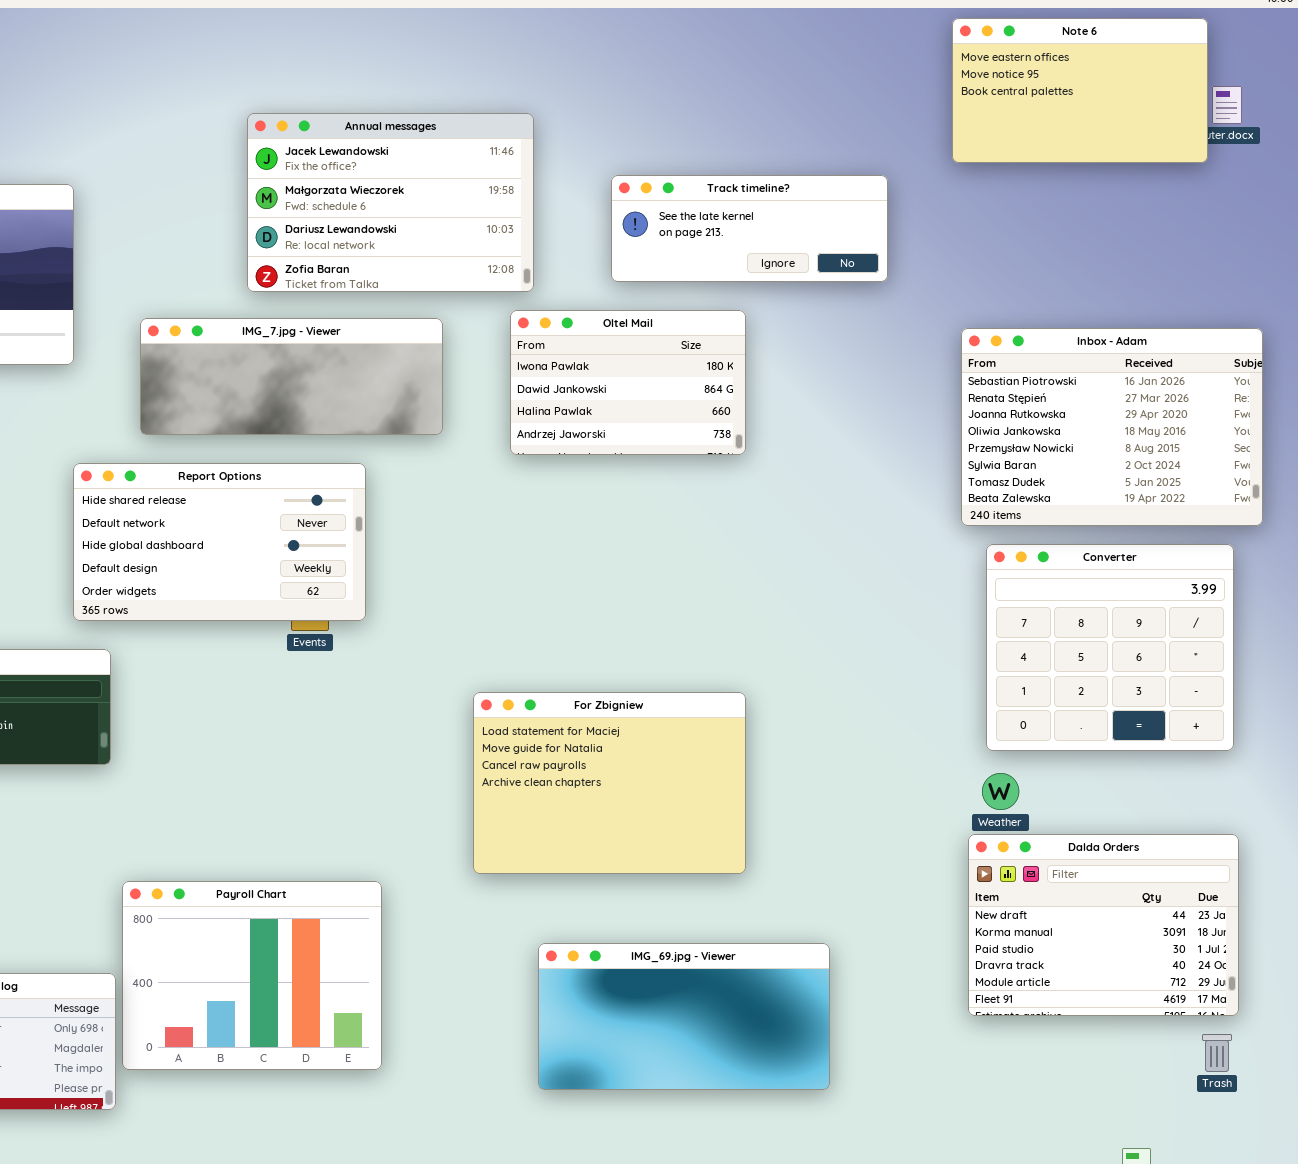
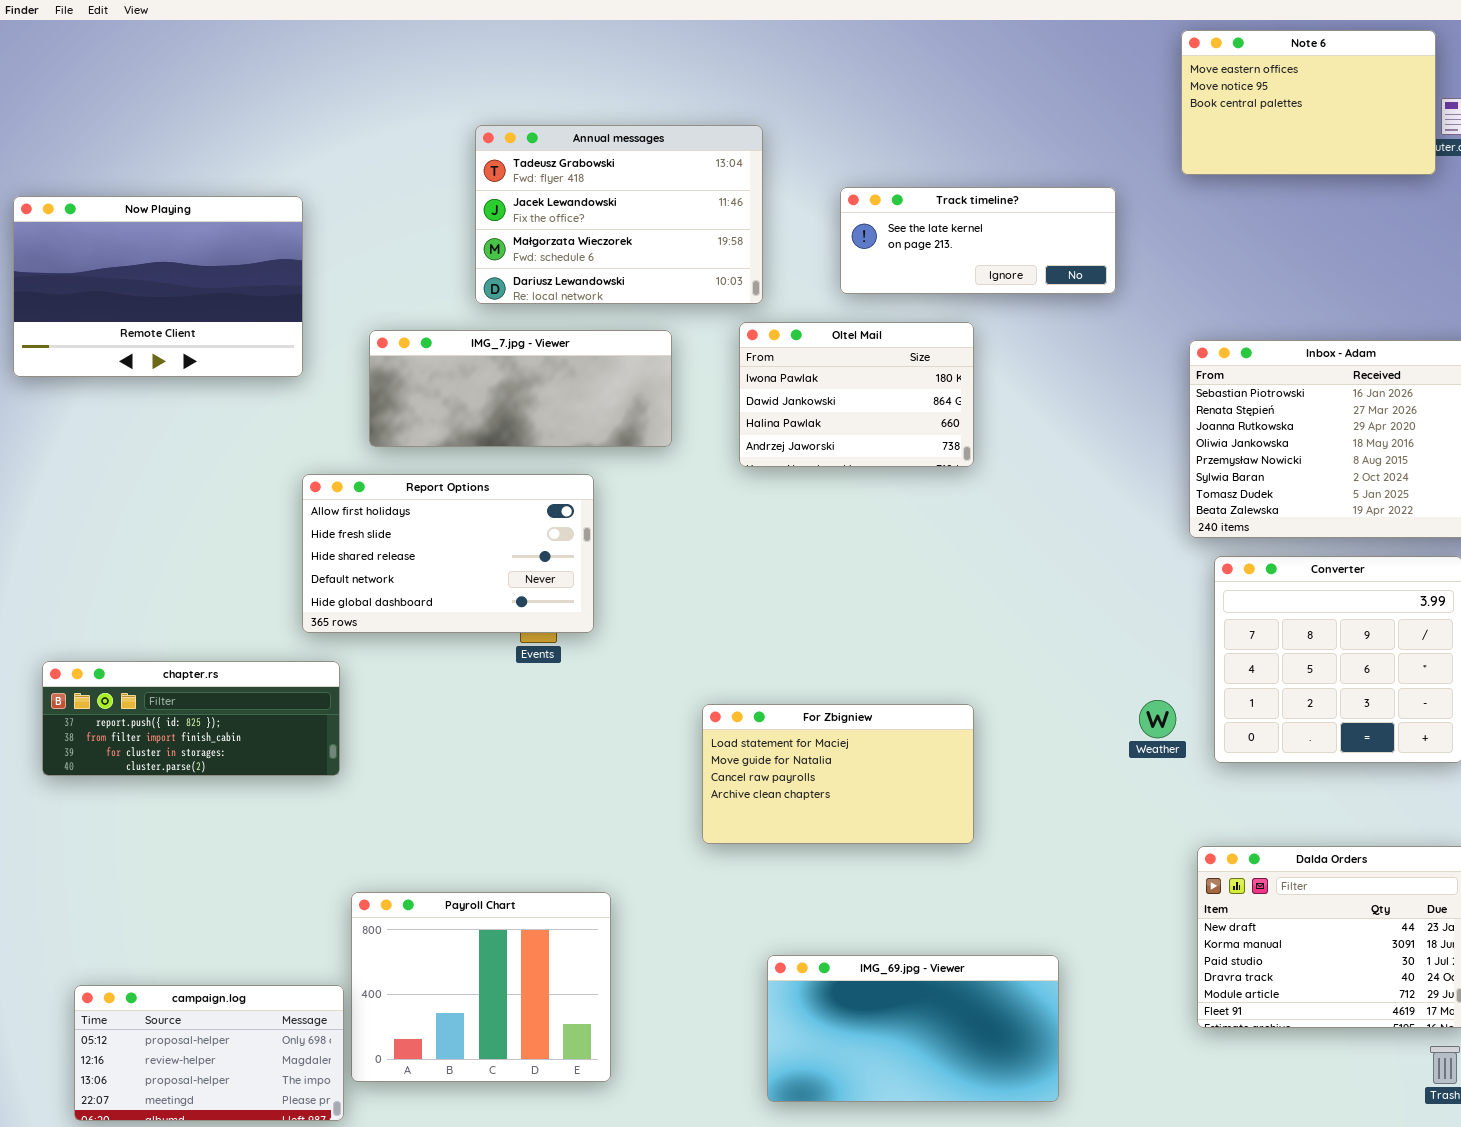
Annual messages: [247,113,534,292] -> [475,125,763,304], scrolled up 1 row
Report Options: [73,463,366,621] -> [302,474,594,633], scrolled up 2 rows
For Zbigniew: [473,692,746,874] -> [702,704,974,844], resized
Weather: [982,773,1019,810] -> [1139,700,1176,738], moved

